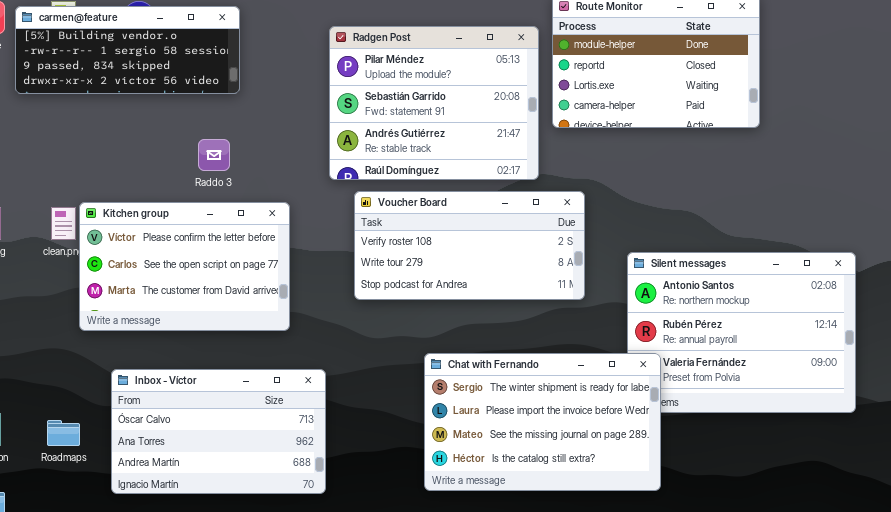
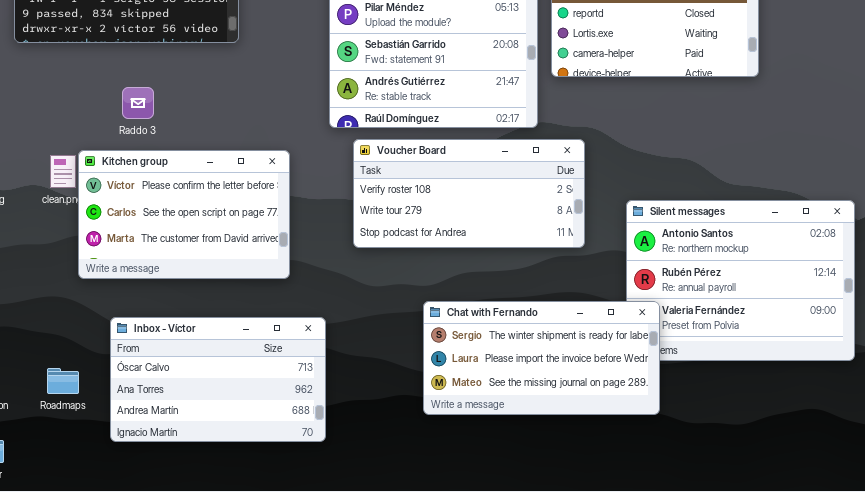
Raddo 3: [198,139,230,171] -> [122,87,154,119], moved
Chat with Fernando: [424,353,661,491] -> [423,301,660,415], resized

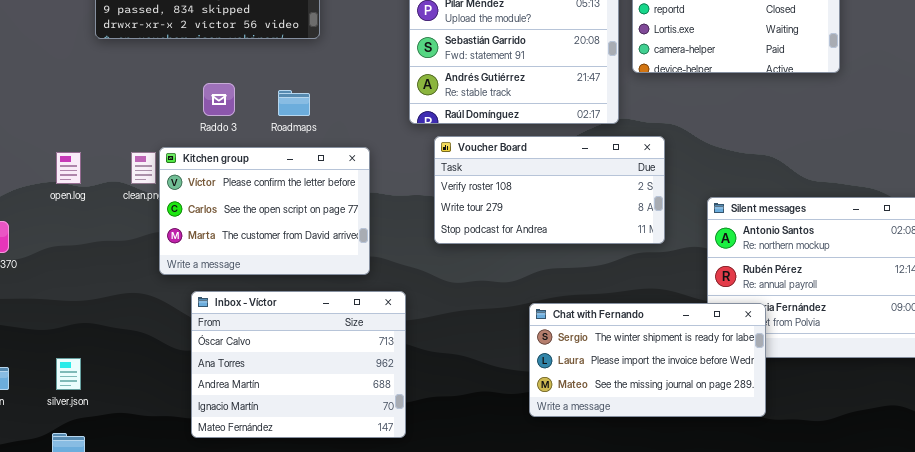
Chat with Fernando: [423,301,660,415] -> [529,303,766,417], moved
Inbox - Víctor: [110,317,326,442] -> [191,291,406,438], resized
Roadmaps: [47,368,79,394] -> [278,90,310,116], moved

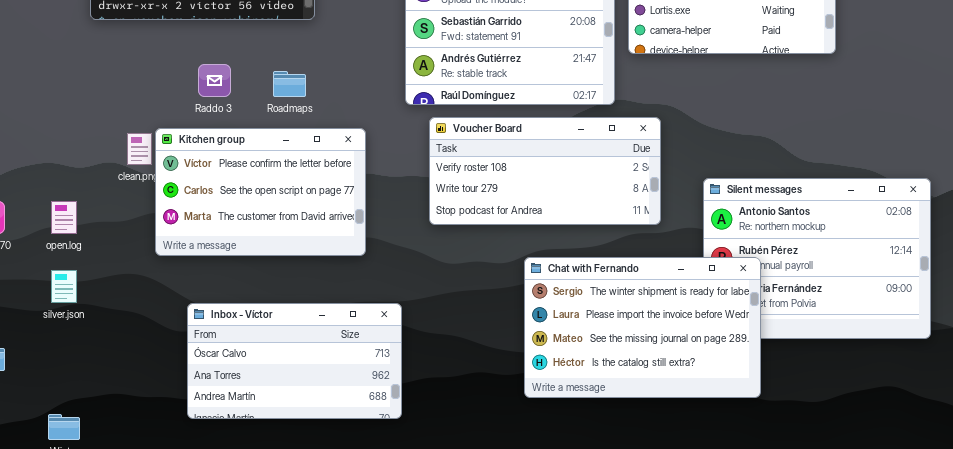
open.log: [56,152,81,184] -> [51,201,77,234], moved
Inbox - Víctor: [191,291,406,438] -> [187,303,402,419], resized
Chat with Fernando: [529,303,766,417] -> [524,257,761,398], resized
silver.json: [56,358,81,390] -> [51,270,77,303], moved

